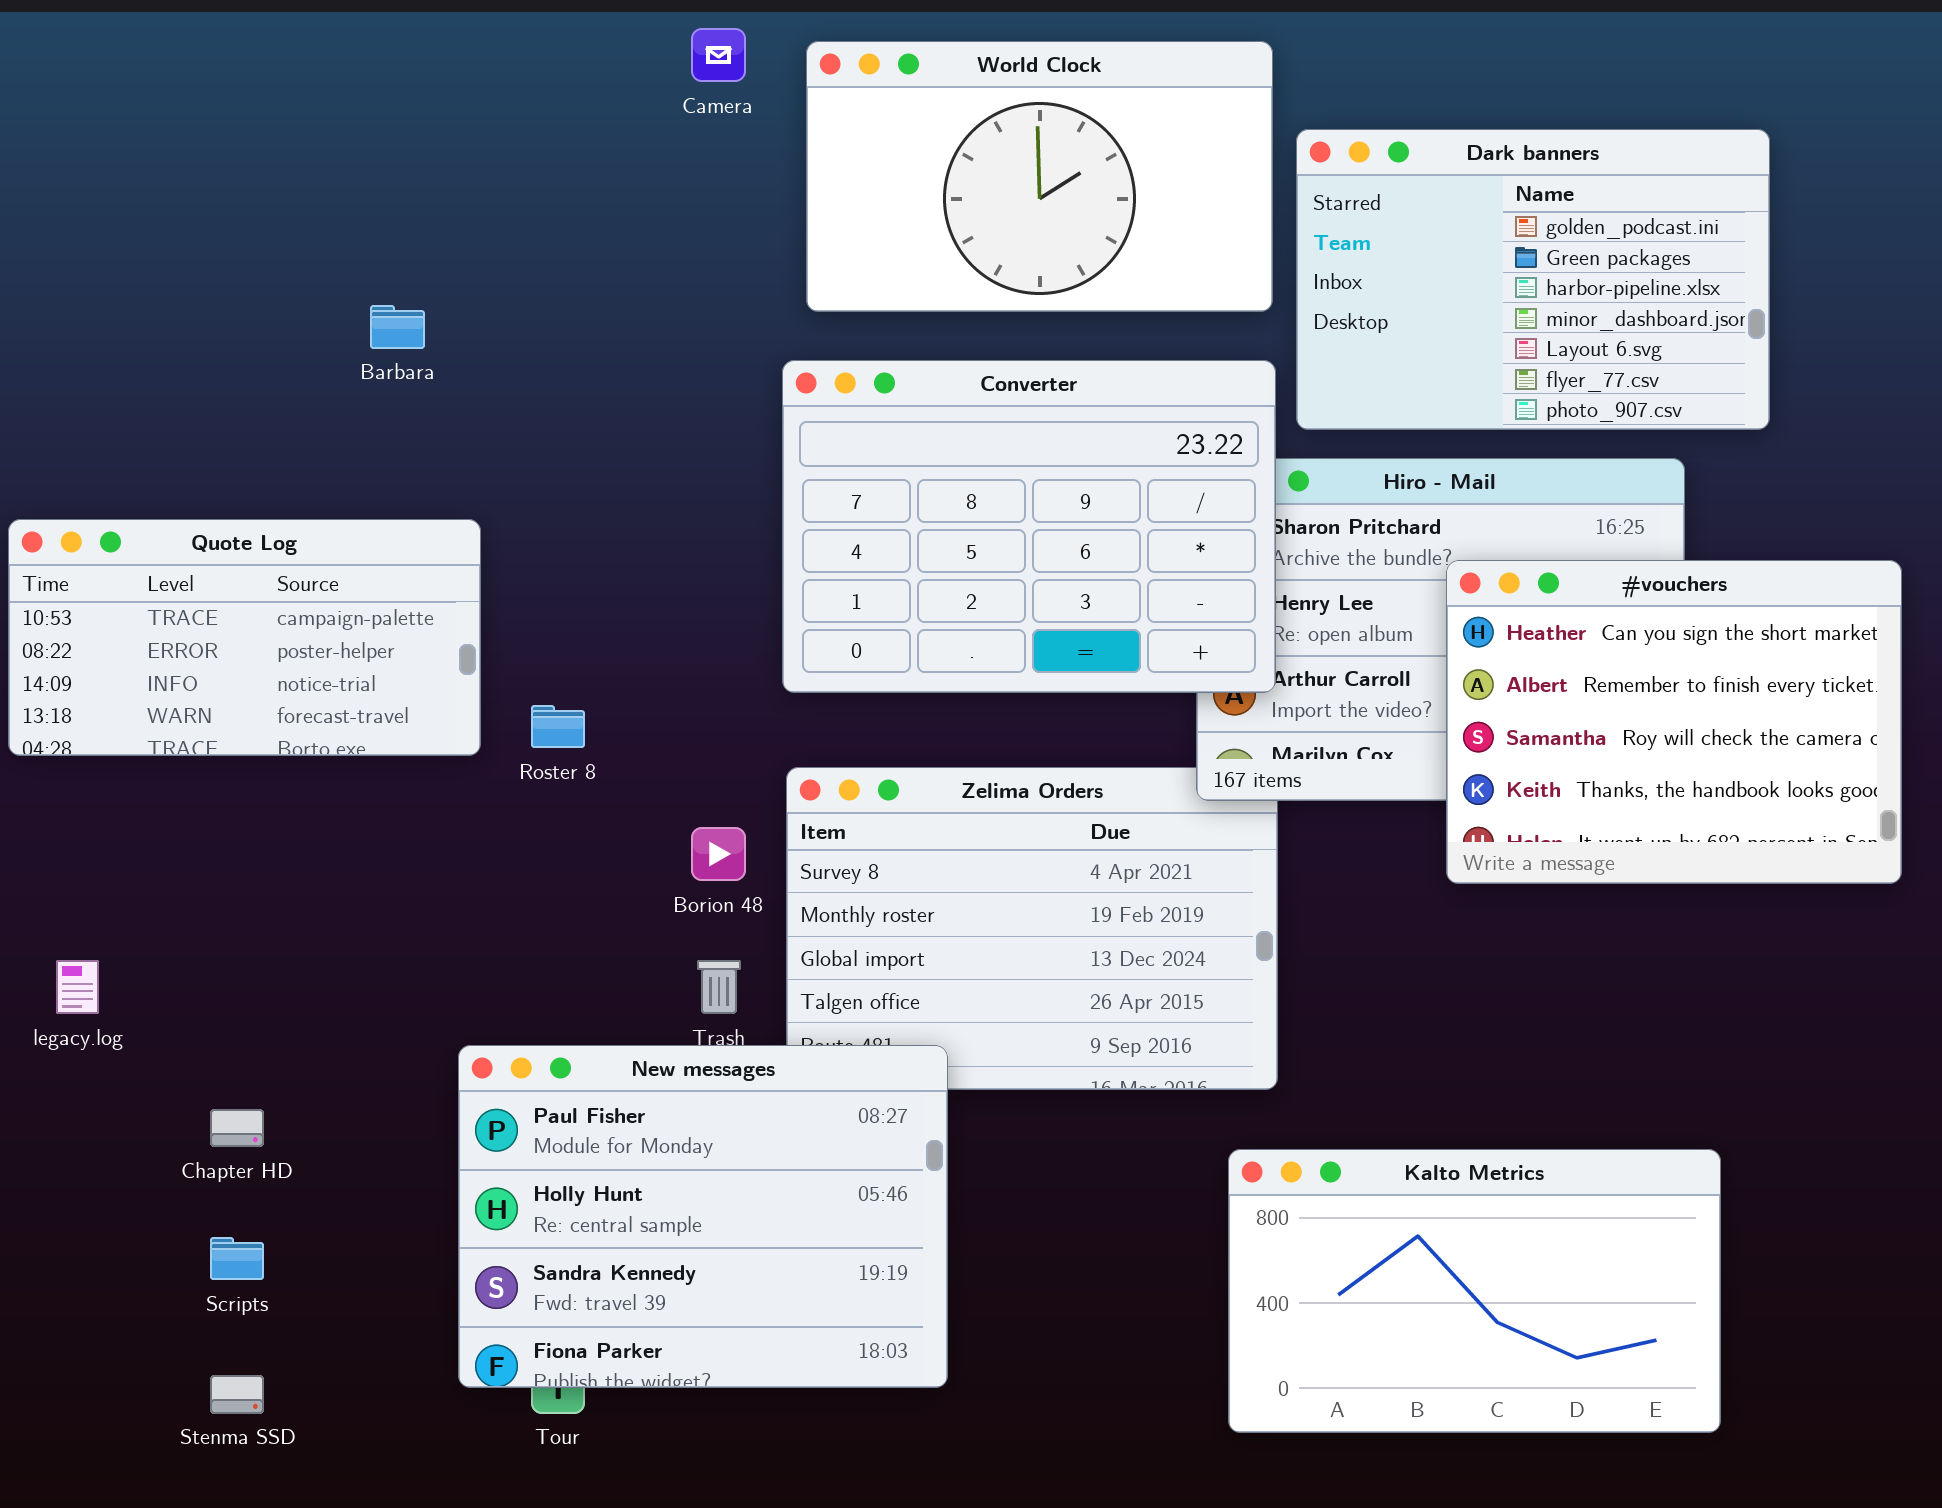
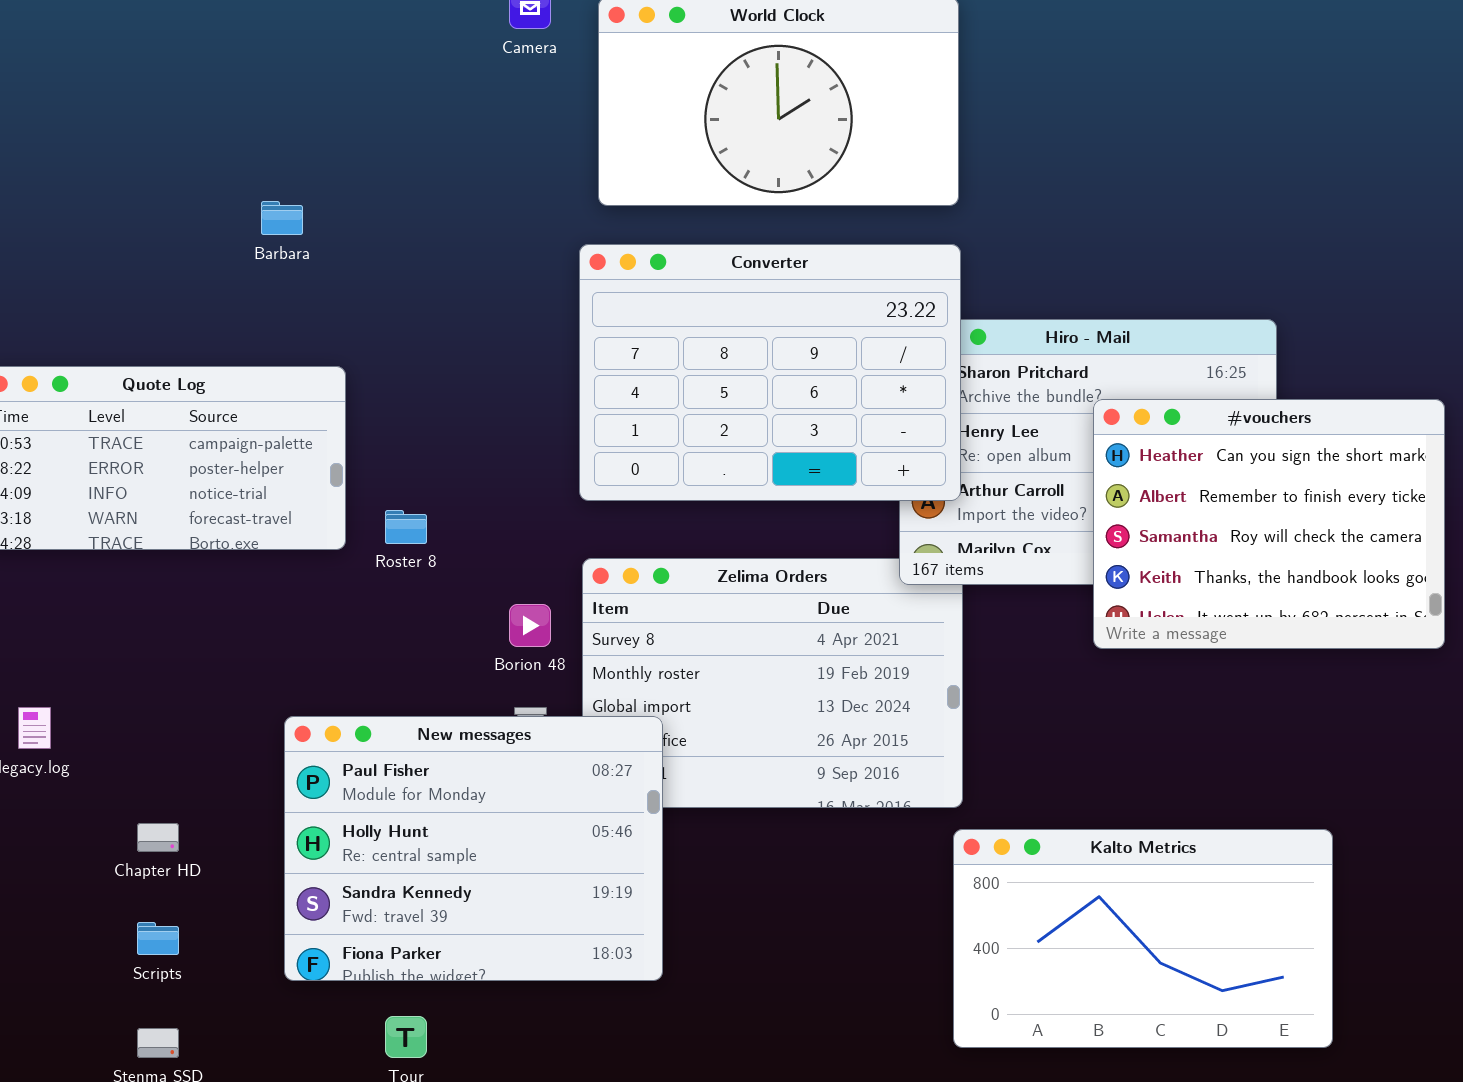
Dark banners: [1296,129,1770,430] -> none, closed
New messages: [458,1045,948,1388] -> [284,716,663,981], moved
Kalto Metrics: [1228,1149,1721,1433] -> [953,829,1333,1048], moved

